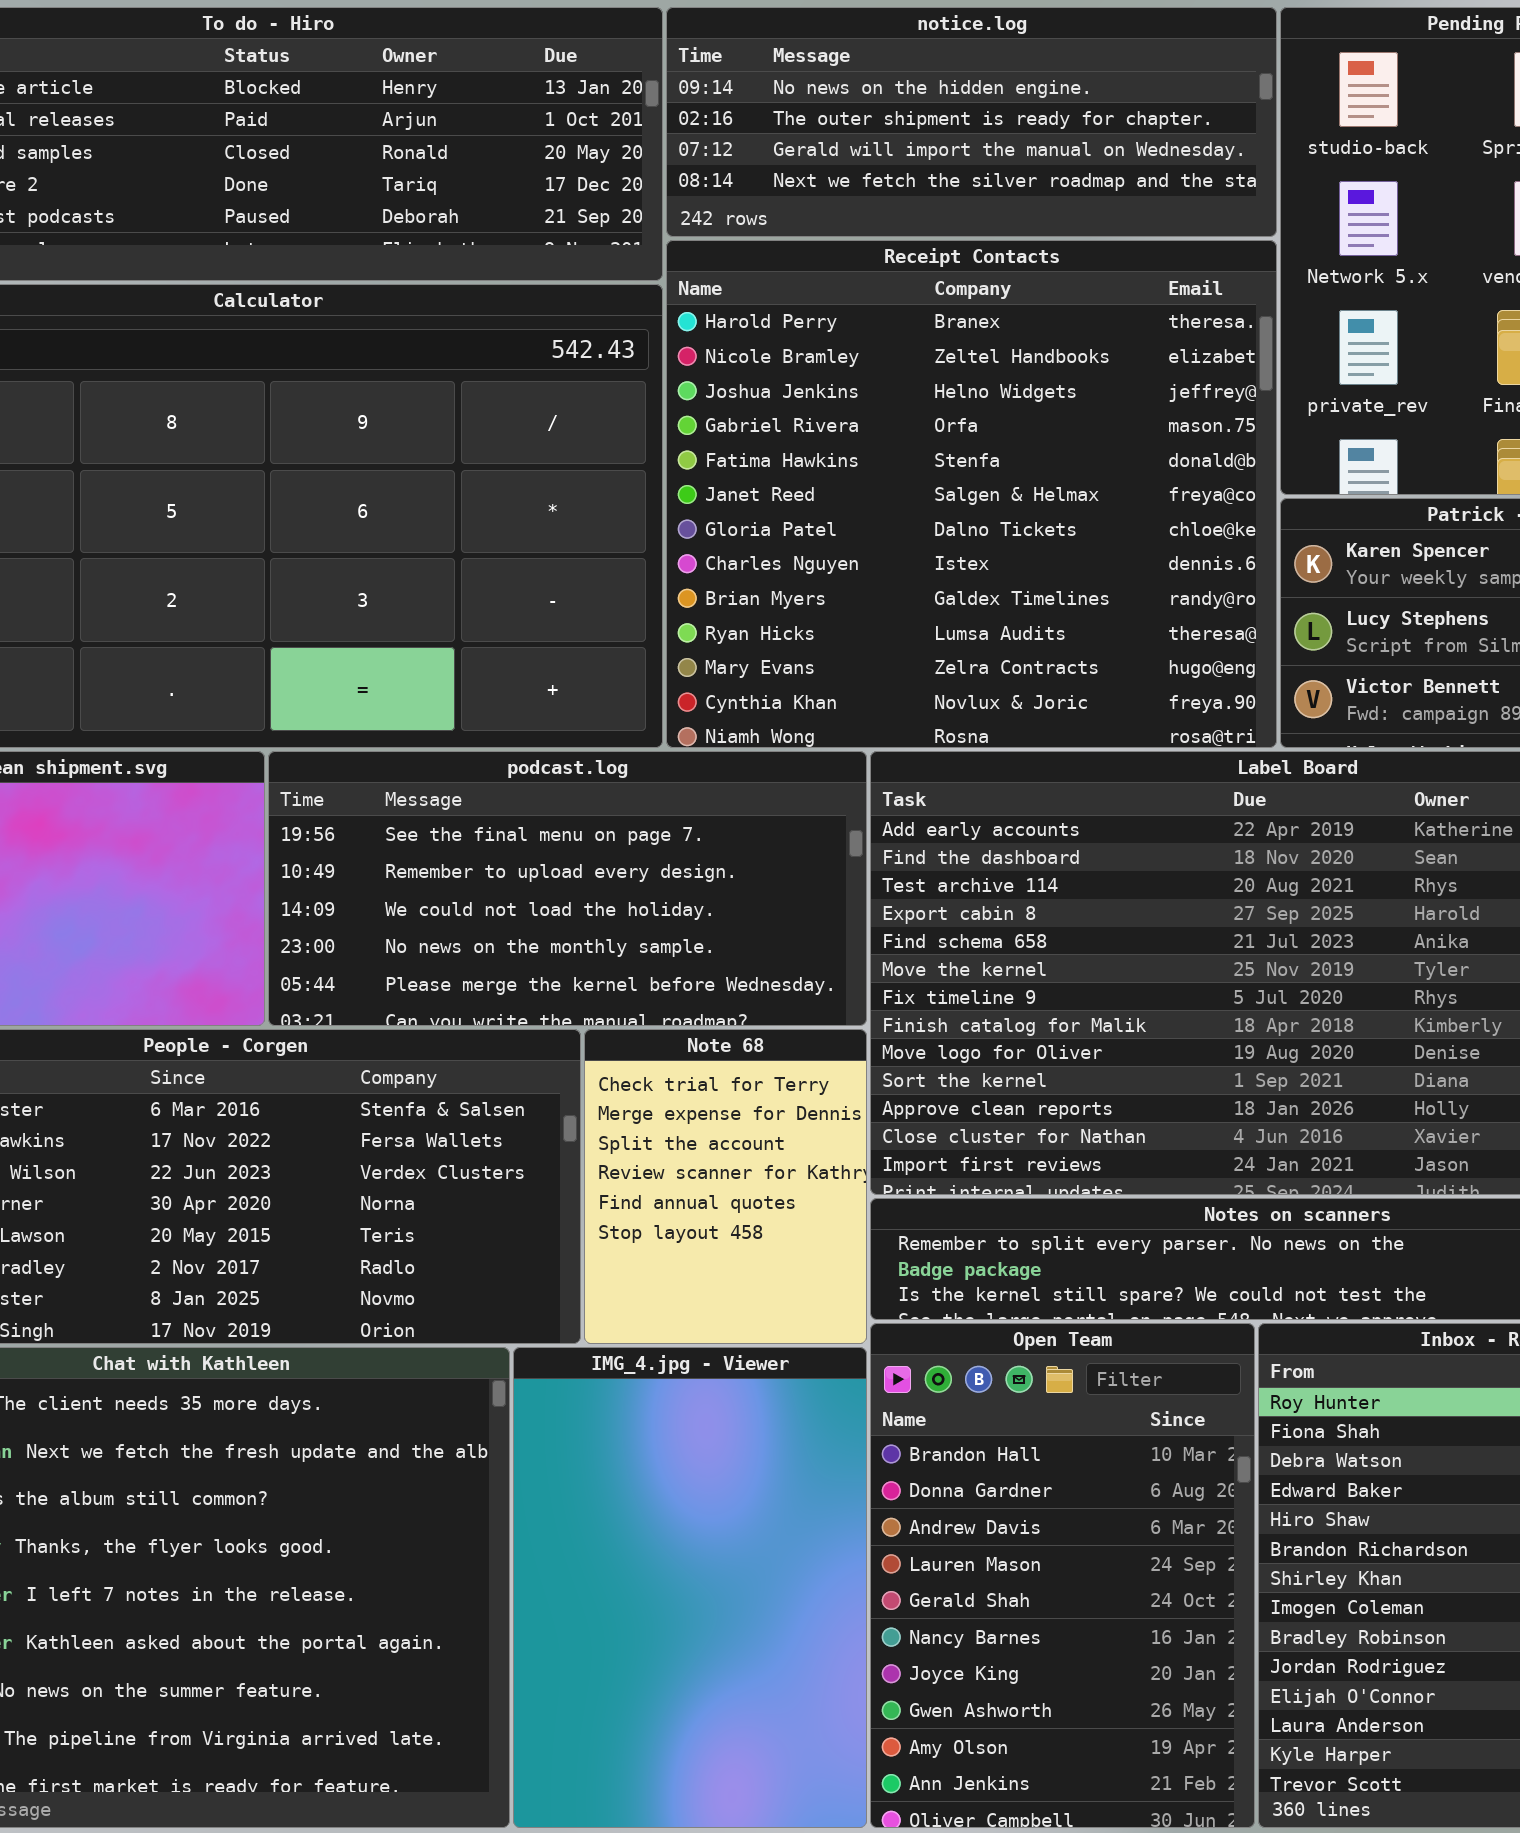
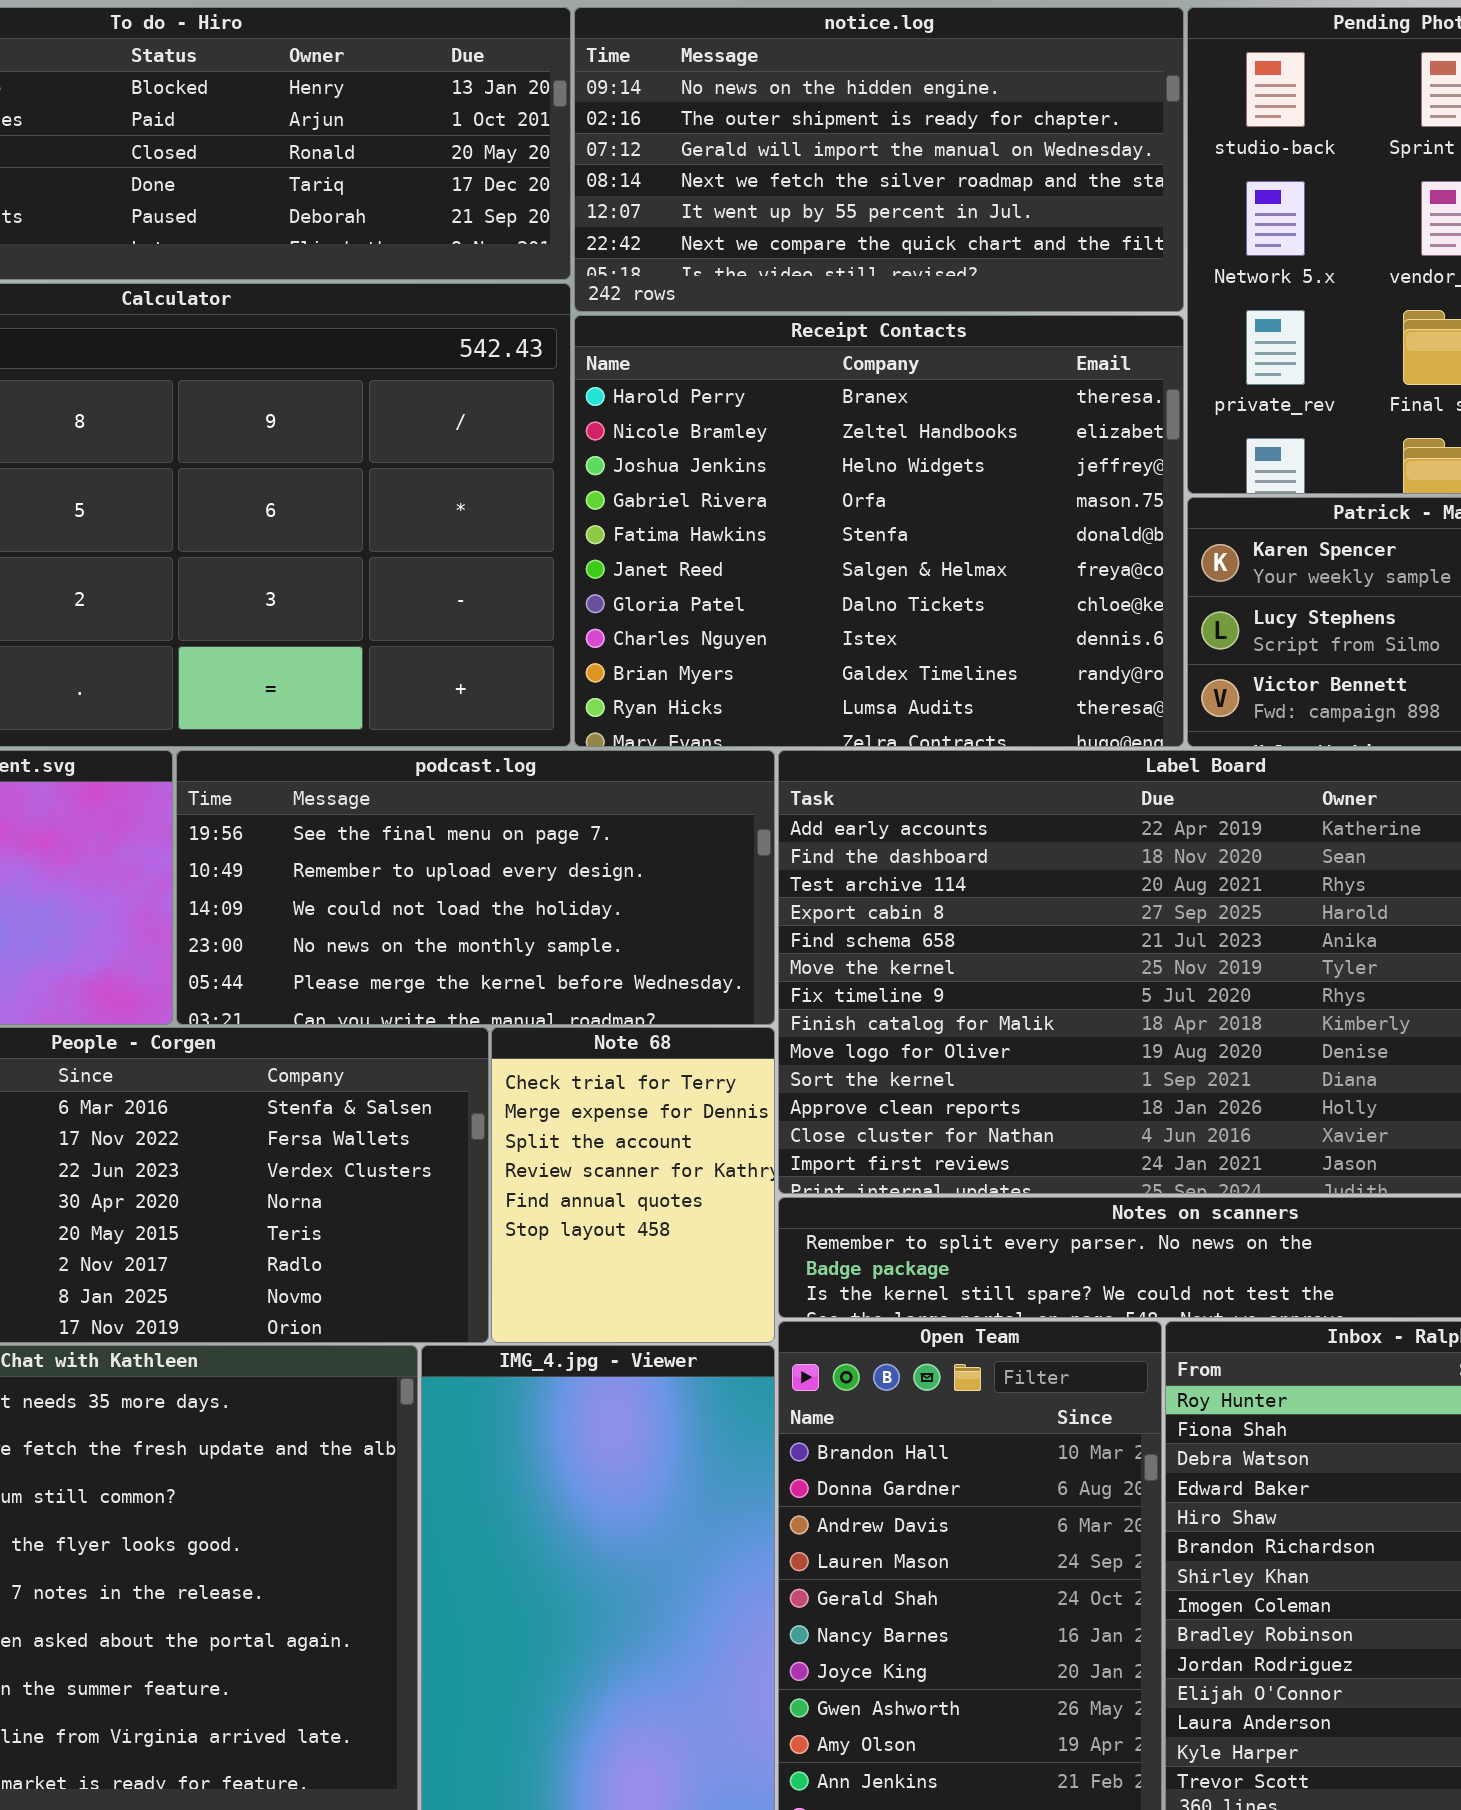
notice.log: [666,7,1277,237] -> [574,7,1184,312], resized
Receipt Contacts: [666,240,1277,748] -> [574,315,1184,747], resized

